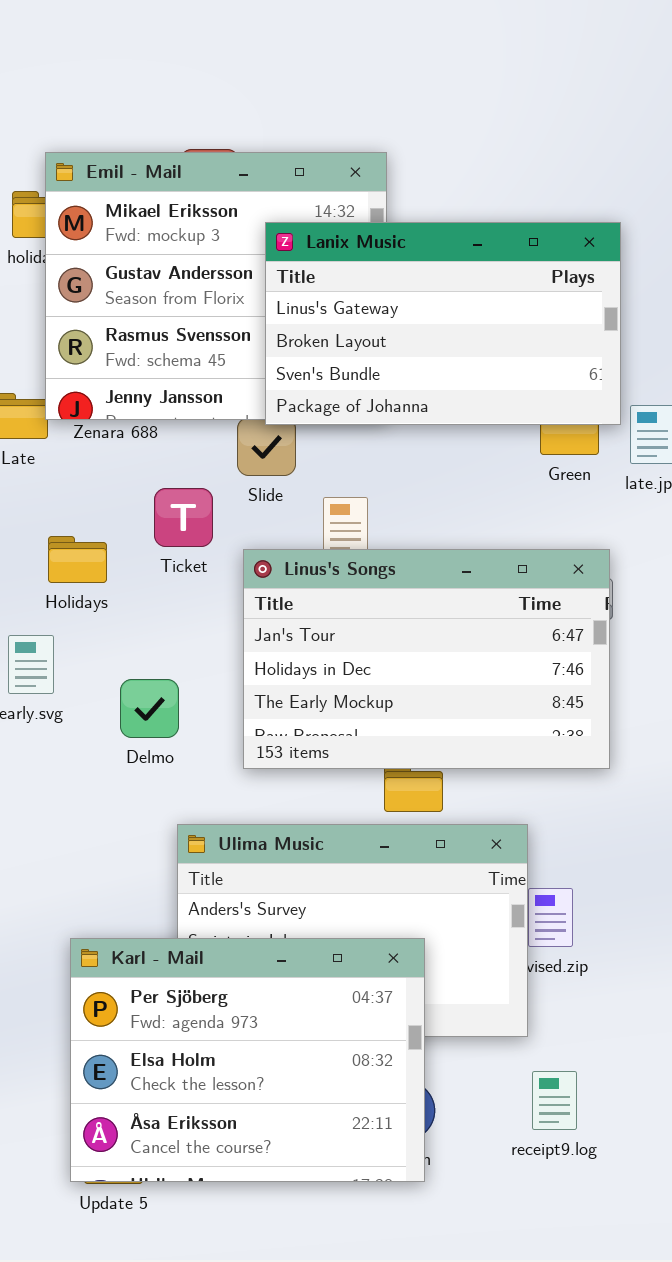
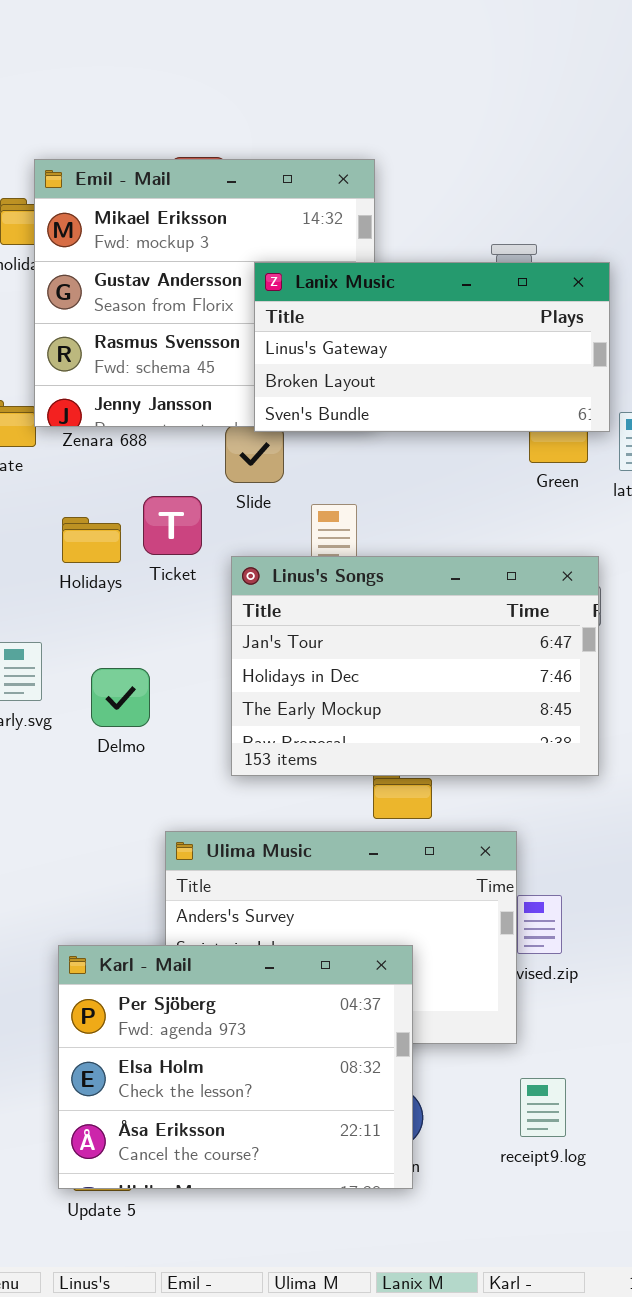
Lanix Music: [265,222,621,425] -> [254,262,610,432], resized
Holidays: [48,536,107,583] -> [62,517,121,563], moved
Delmo: [120,679,179,738] -> [91,668,150,727], moved

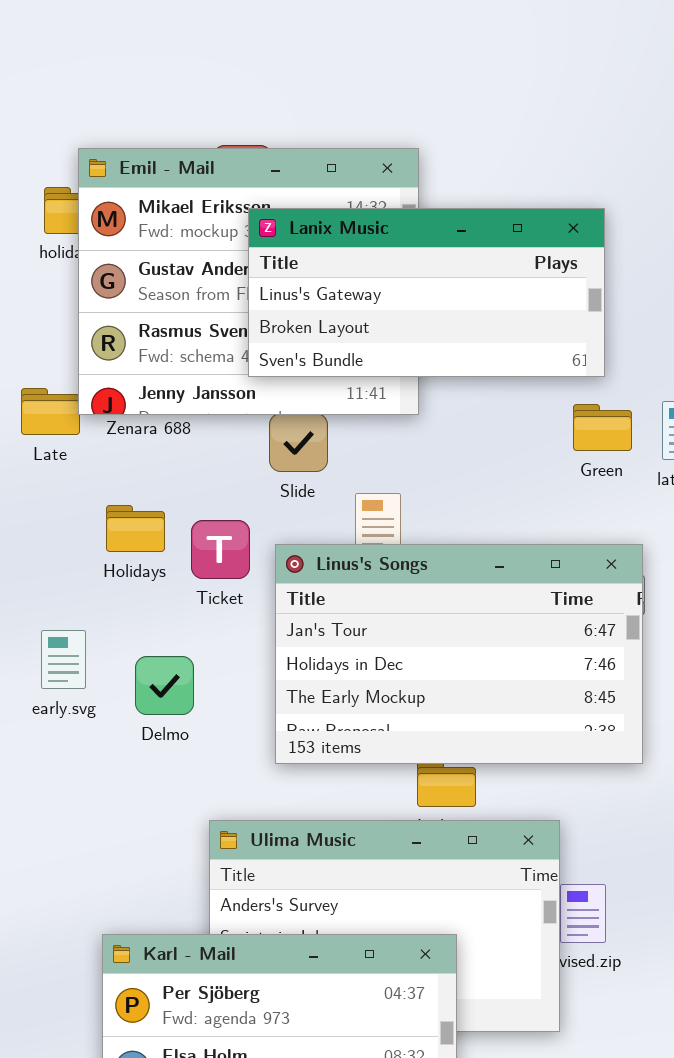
Lanix Music: [254,262,610,432] -> [248,208,605,377], moved
Ticket: [143,496,202,555] -> [191,520,250,579], moved

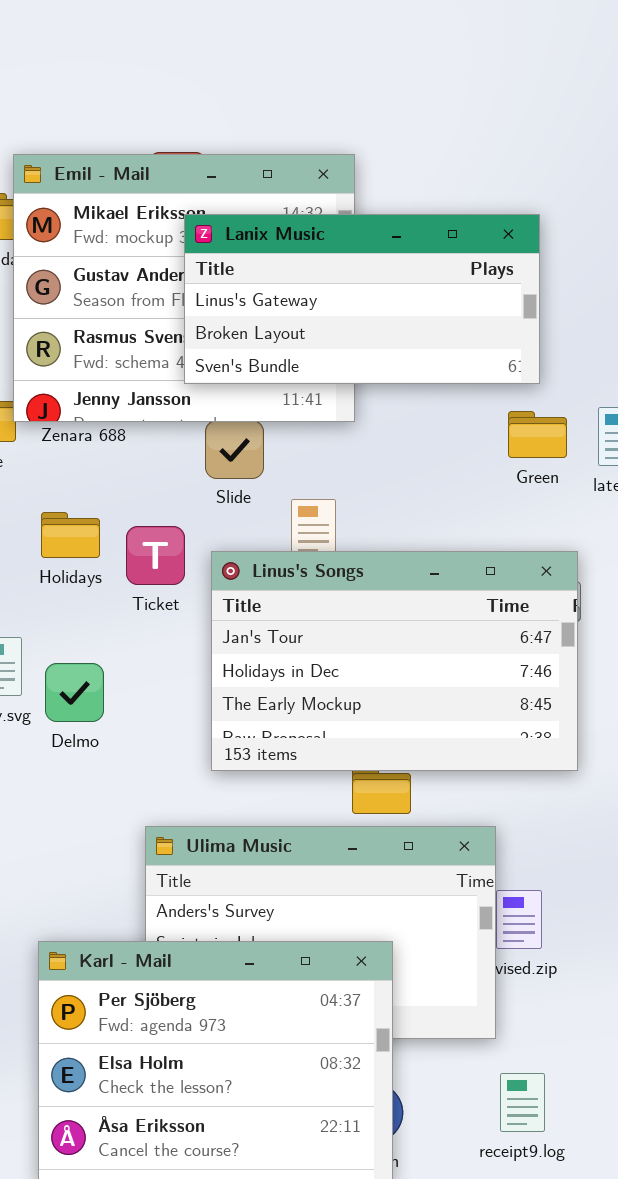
Delmo: [135,656,194,715] -> [45,663,104,722], moved

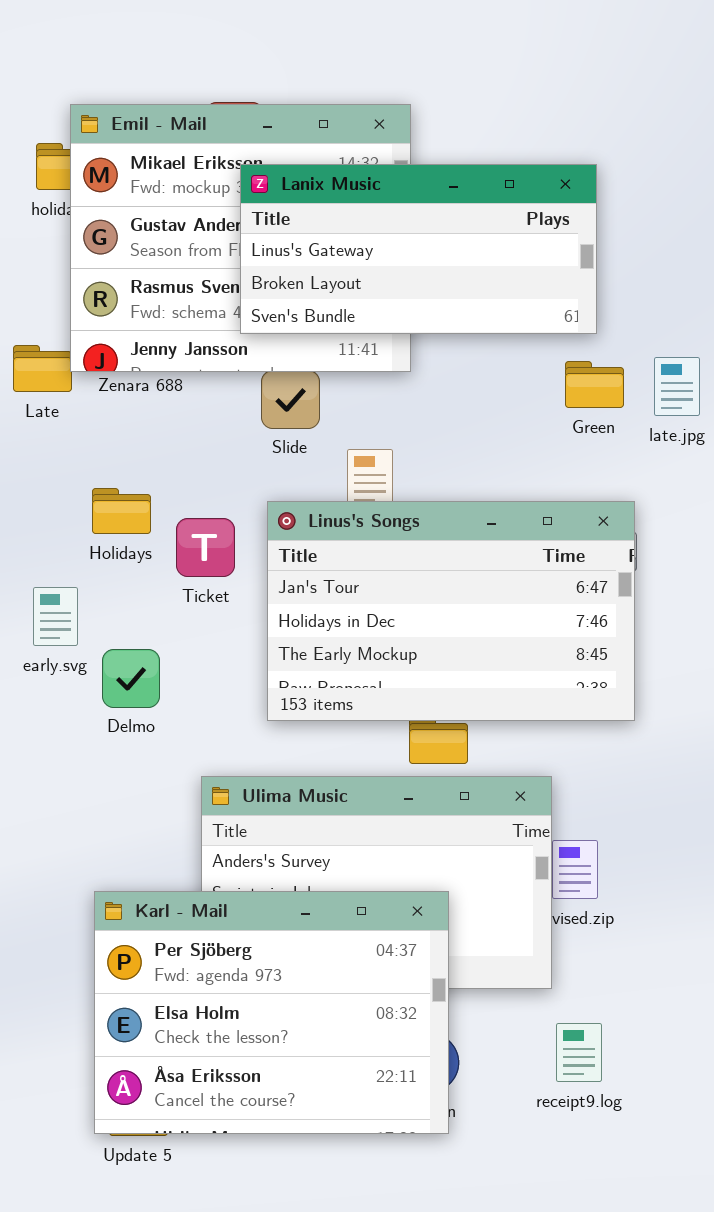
Holidays: [41,512,100,558] -> [92,488,151,534], moved
Ticket: [126,526,185,585] -> [176,518,235,577], moved
Delmo: [45,663,104,722] -> [102,649,160,708], moved

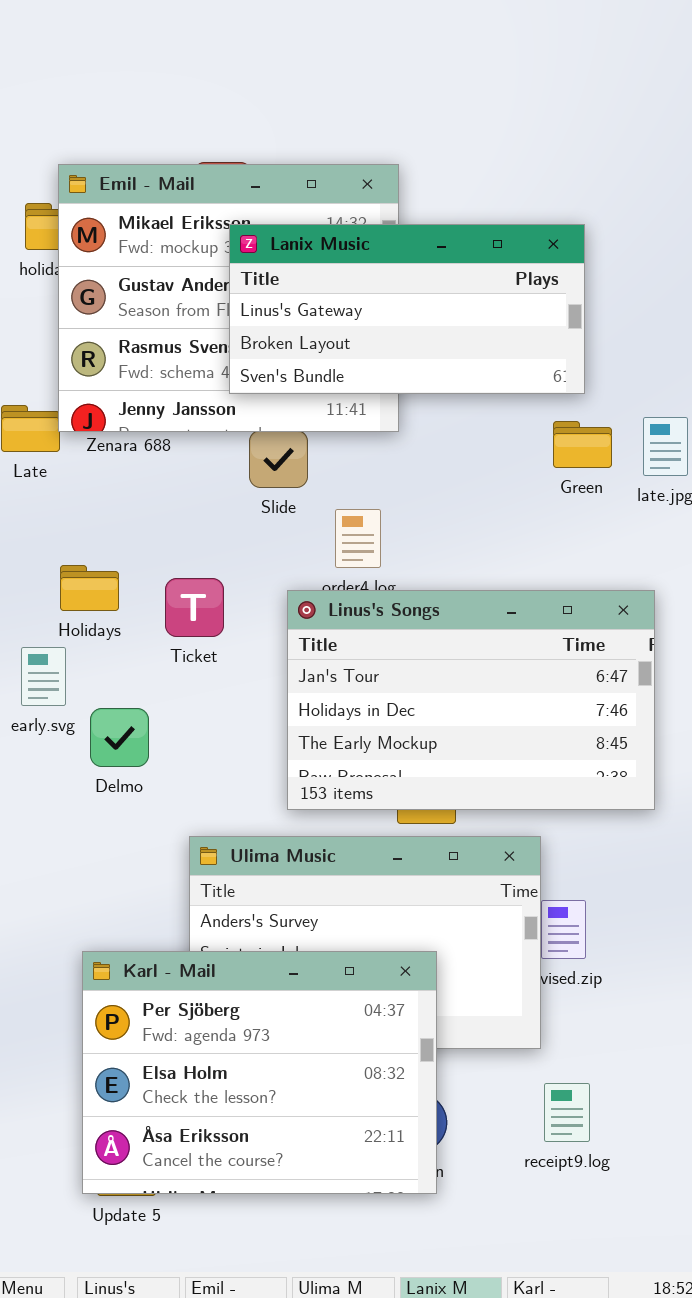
Holidays: [92,488,151,534] -> [60,565,119,611], moved
Linus's Songs: [267,501,635,721] -> [287,590,655,810], moved

